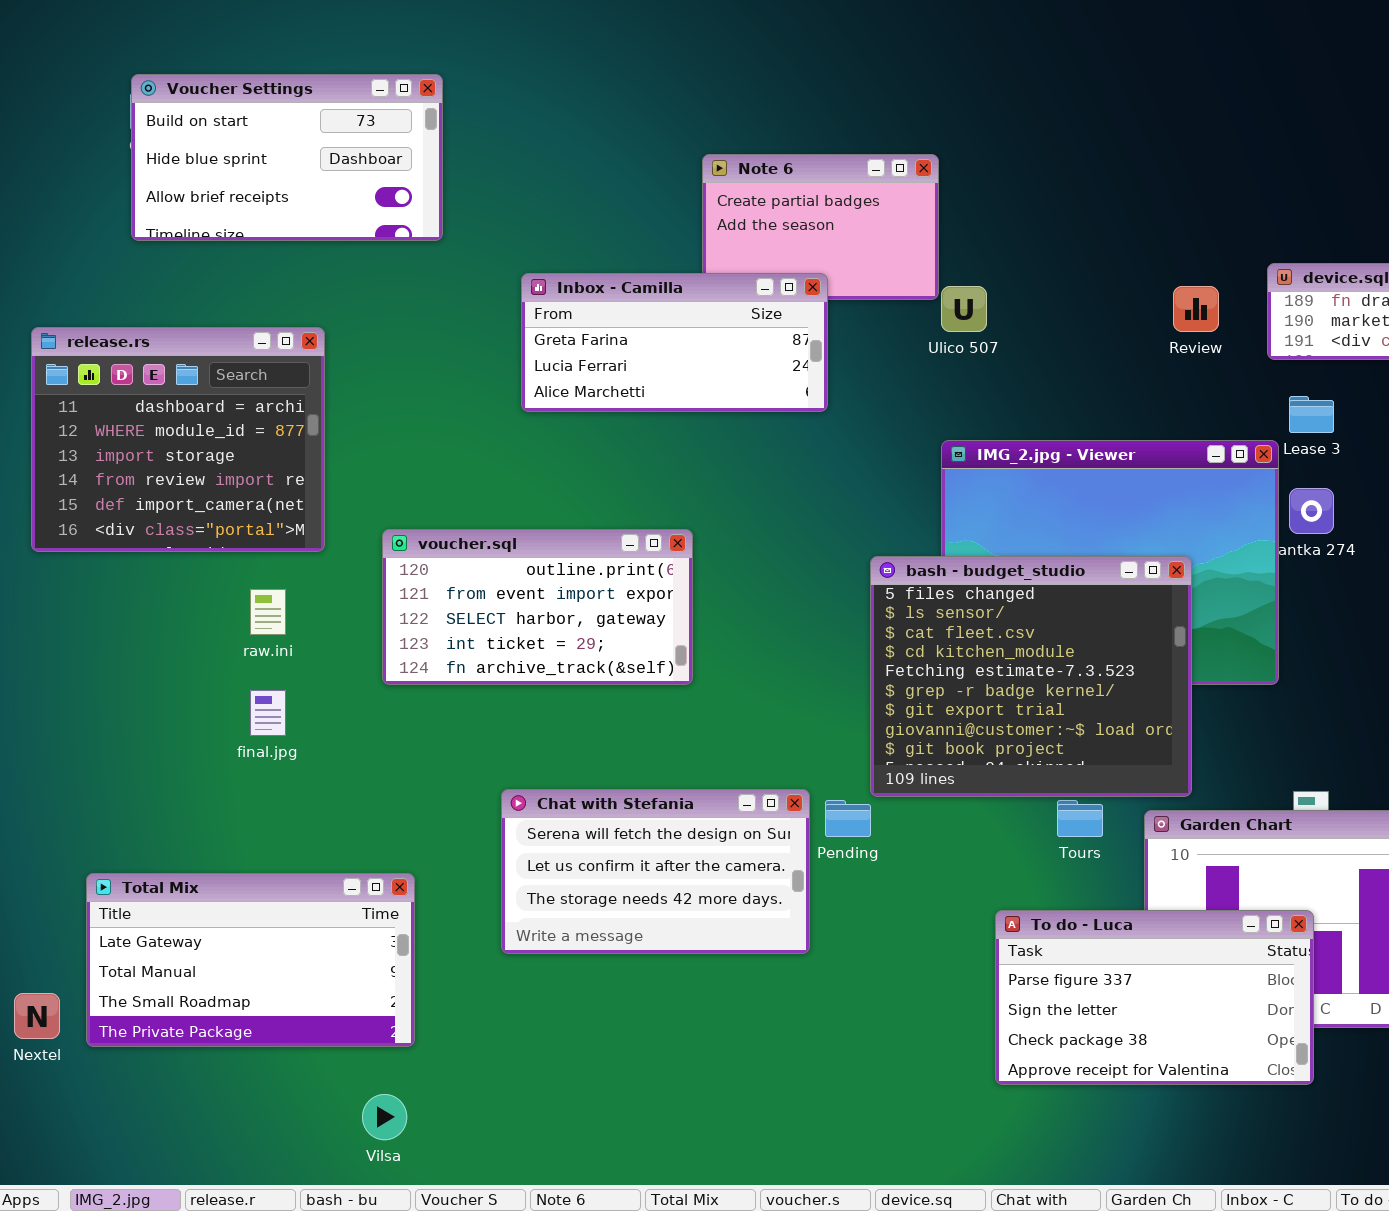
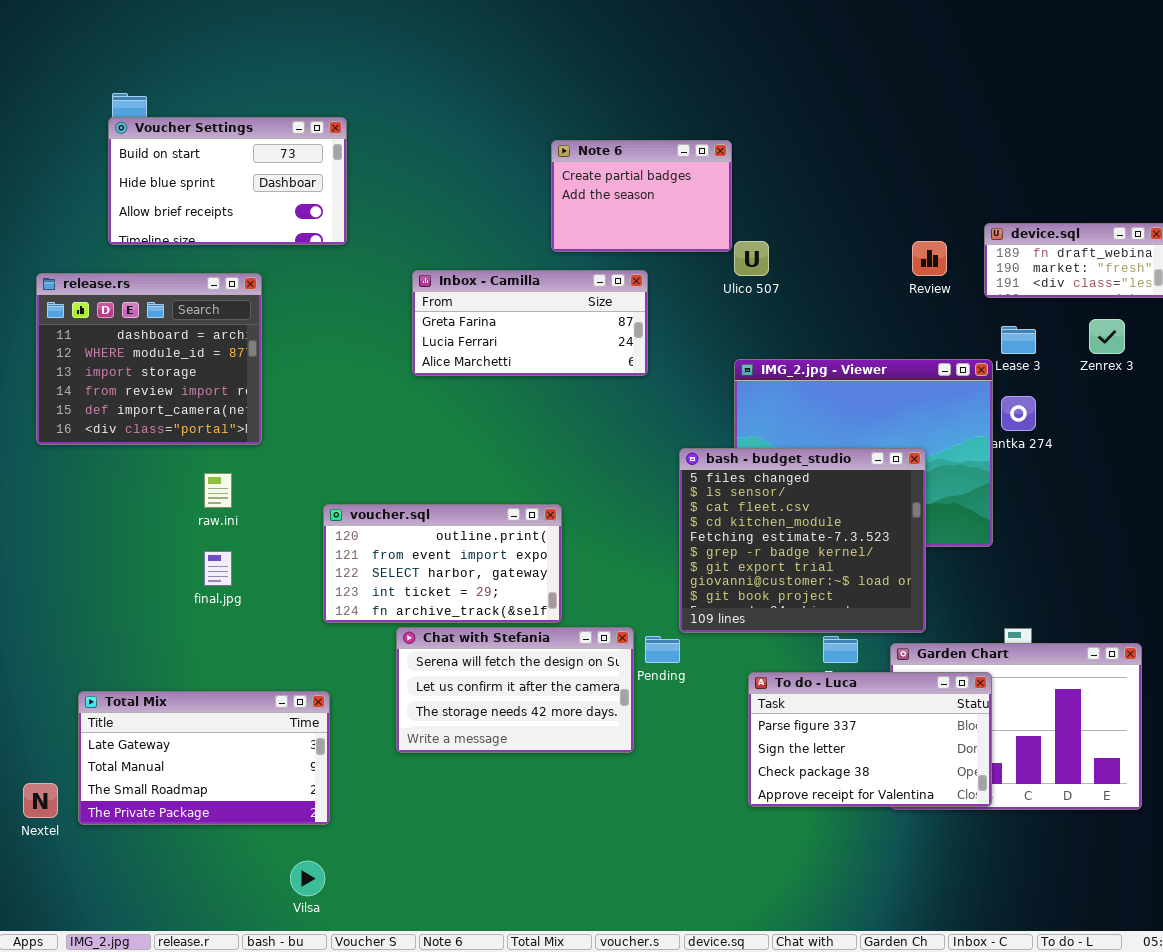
Voucher Settings: [131,74,443,241] -> [108,117,347,245], moved
Inbox - Camilla: [521,273,828,412] -> [412,270,648,376], moved
voucher.sql: [382,529,693,685] -> [323,504,562,623], moved
To do - Luca: [995,910,1314,1085] -> [748,672,992,807], moved

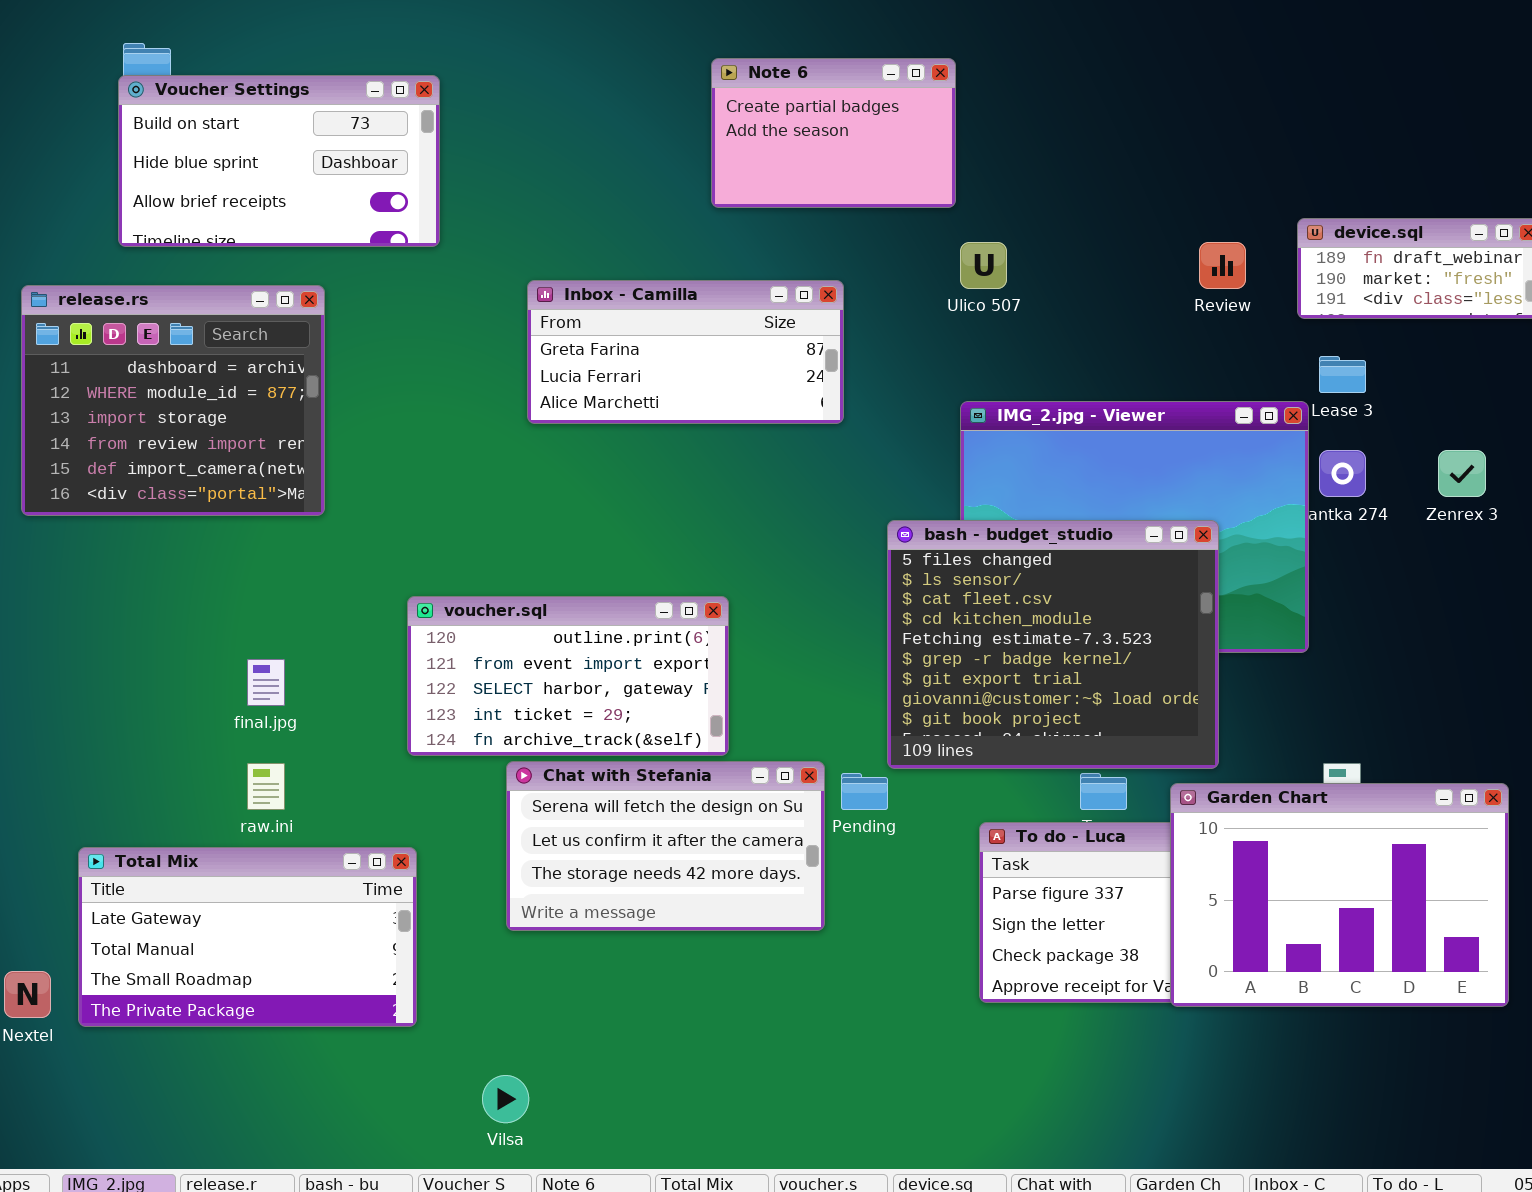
Note 6: [551,140,732,252] -> [711,58,956,208], moved
Zenrex 3: [1089,319,1125,354] -> [1438,450,1486,497], moved
raw.ini: [204,473,232,508] -> [247,763,285,810], moved
Garden Chart: [890,643,1142,810] -> [1170,783,1509,1007], raised
Vilsa: [290,861,325,896] -> [482,1075,529,1123], moved

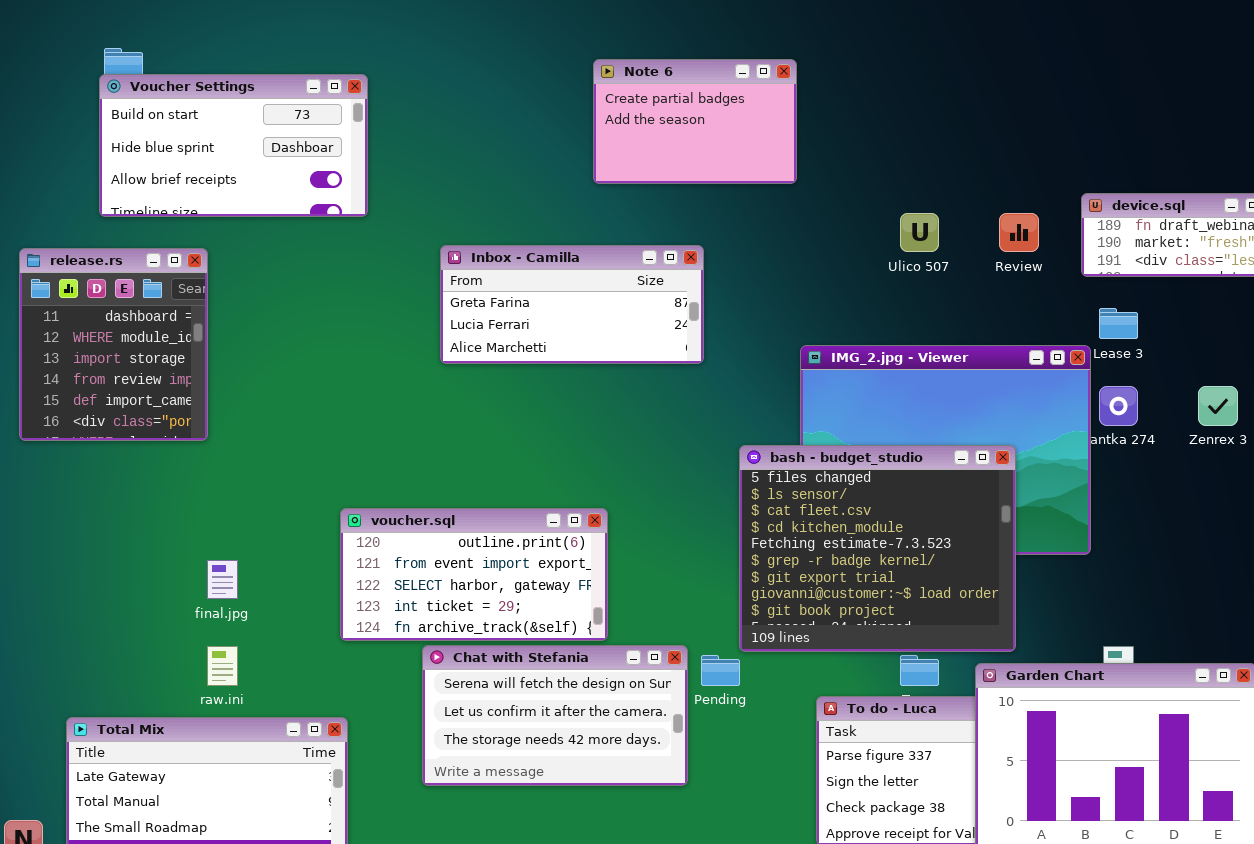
Ulico 507: [960,242,1007,289] -> [900,213,939,252], moved
release.rs: [21,285,325,516] -> [19,248,208,441], resized

